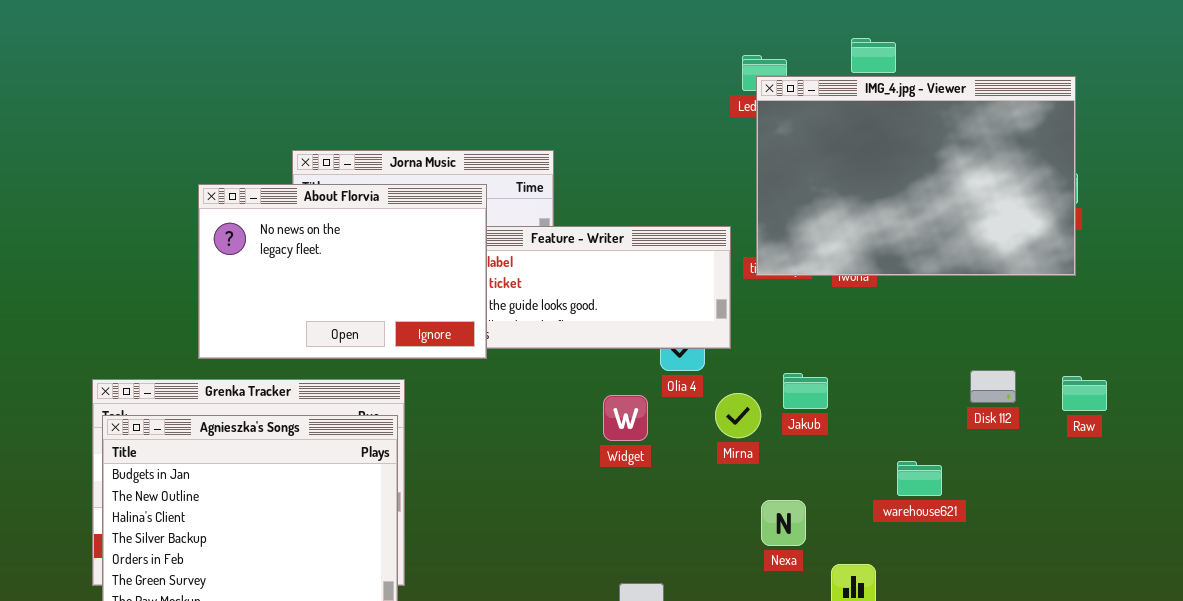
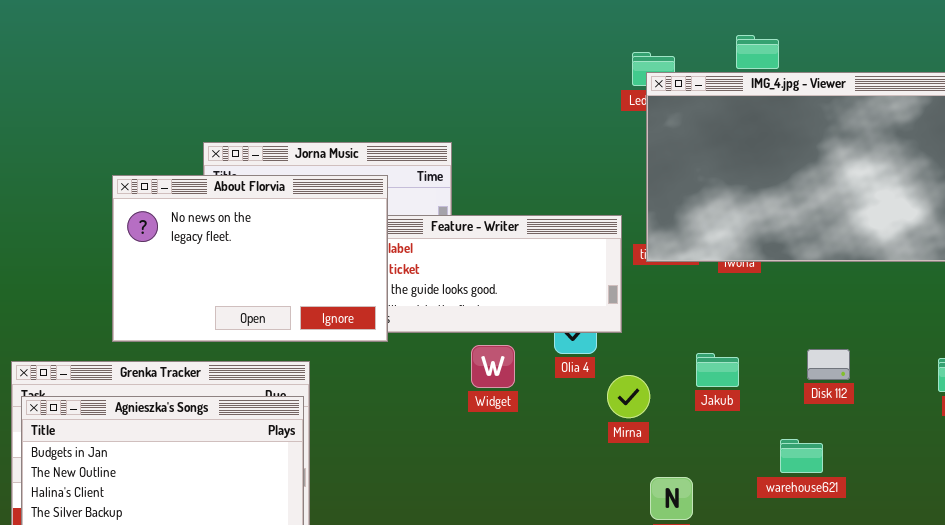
Disk 112: [970,370,1016,403] -> [807,349,850,380], moved
Jakub: [783,373,828,409] -> [696,353,739,387], moved
Widget: [603,395,648,441] -> [471,345,515,388], moved

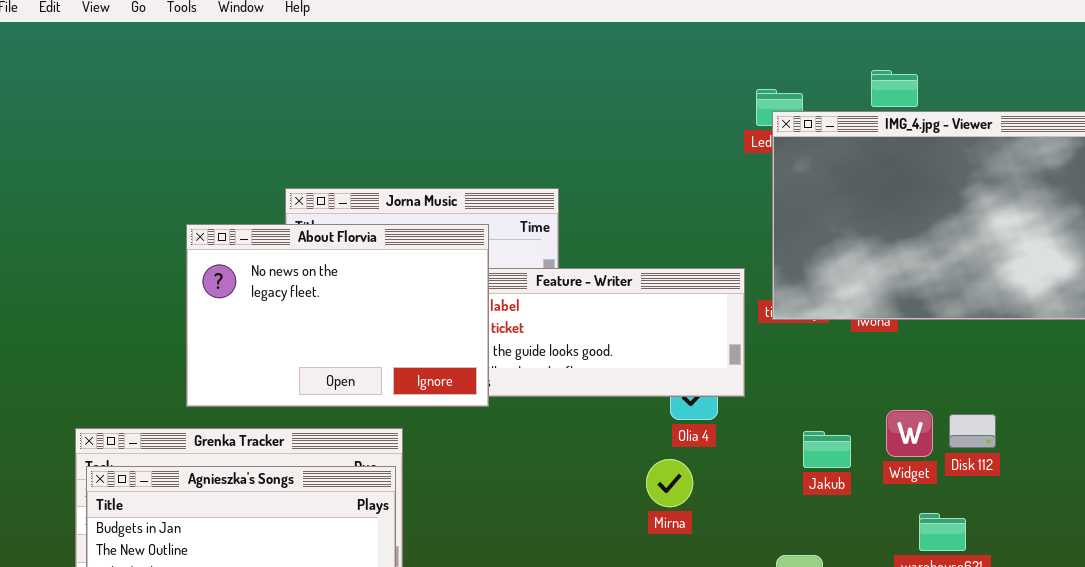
Widget: [471,345,515,388] -> [886,410,933,457], moved
Jakub: [696,353,739,387] -> [803,431,851,468], moved
Mirna: [607,375,650,418] -> [646,459,693,507], moved

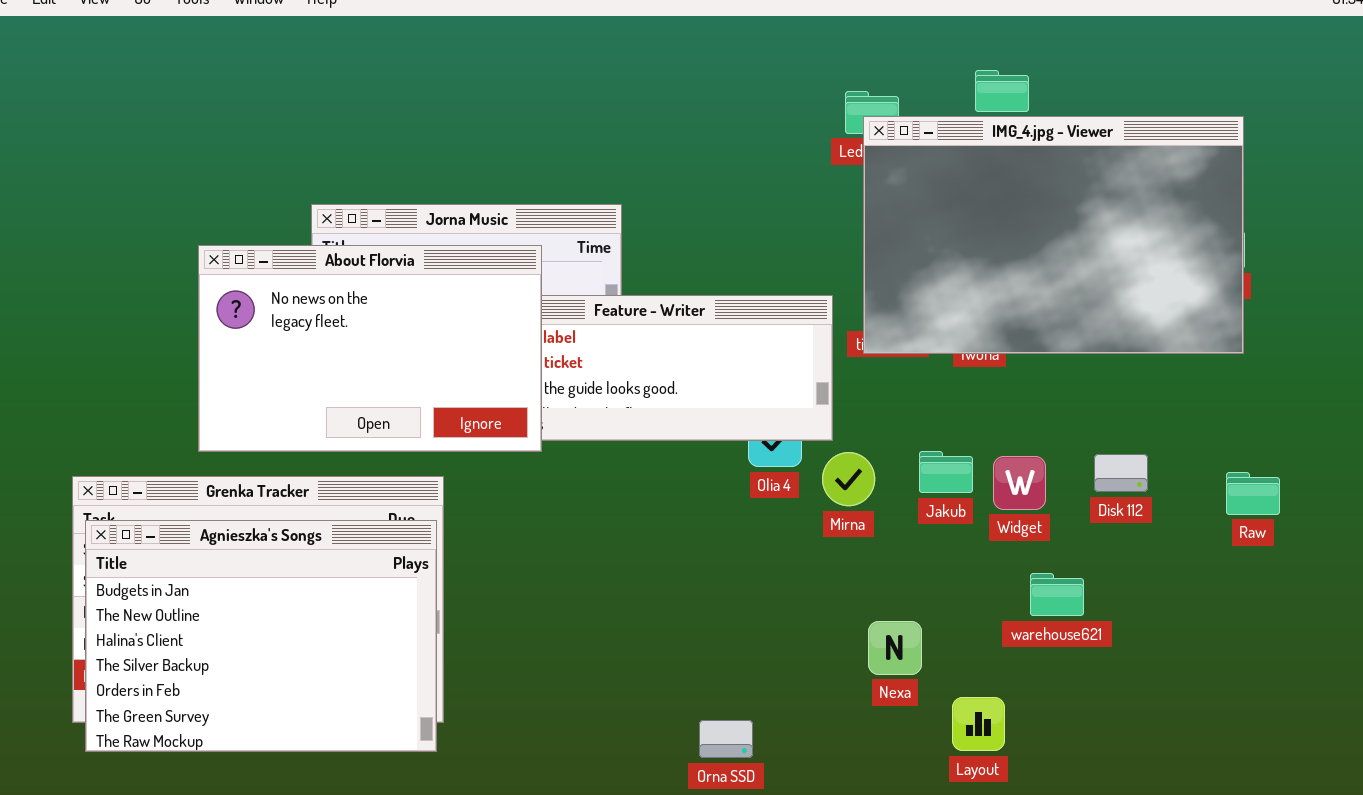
Disk 112: [949,414,996,448] -> [1094,454,1148,492], moved
Jakub: [803,431,851,468] -> [919,451,973,493], moved
Mirna: [646,459,693,507] -> [822,452,875,506], moved

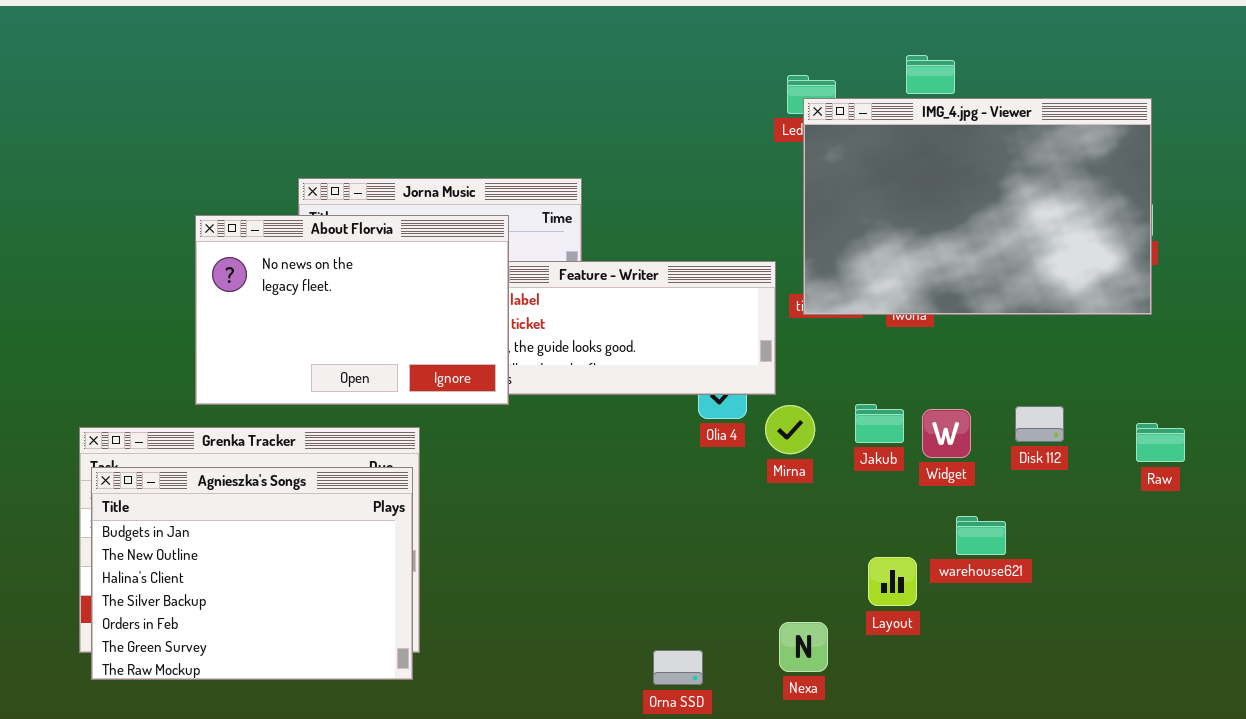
Nexa: [868,621,922,675] -> [779,622,828,672], moved
Layout: [952,697,1005,751] -> [868,557,917,606], moved

